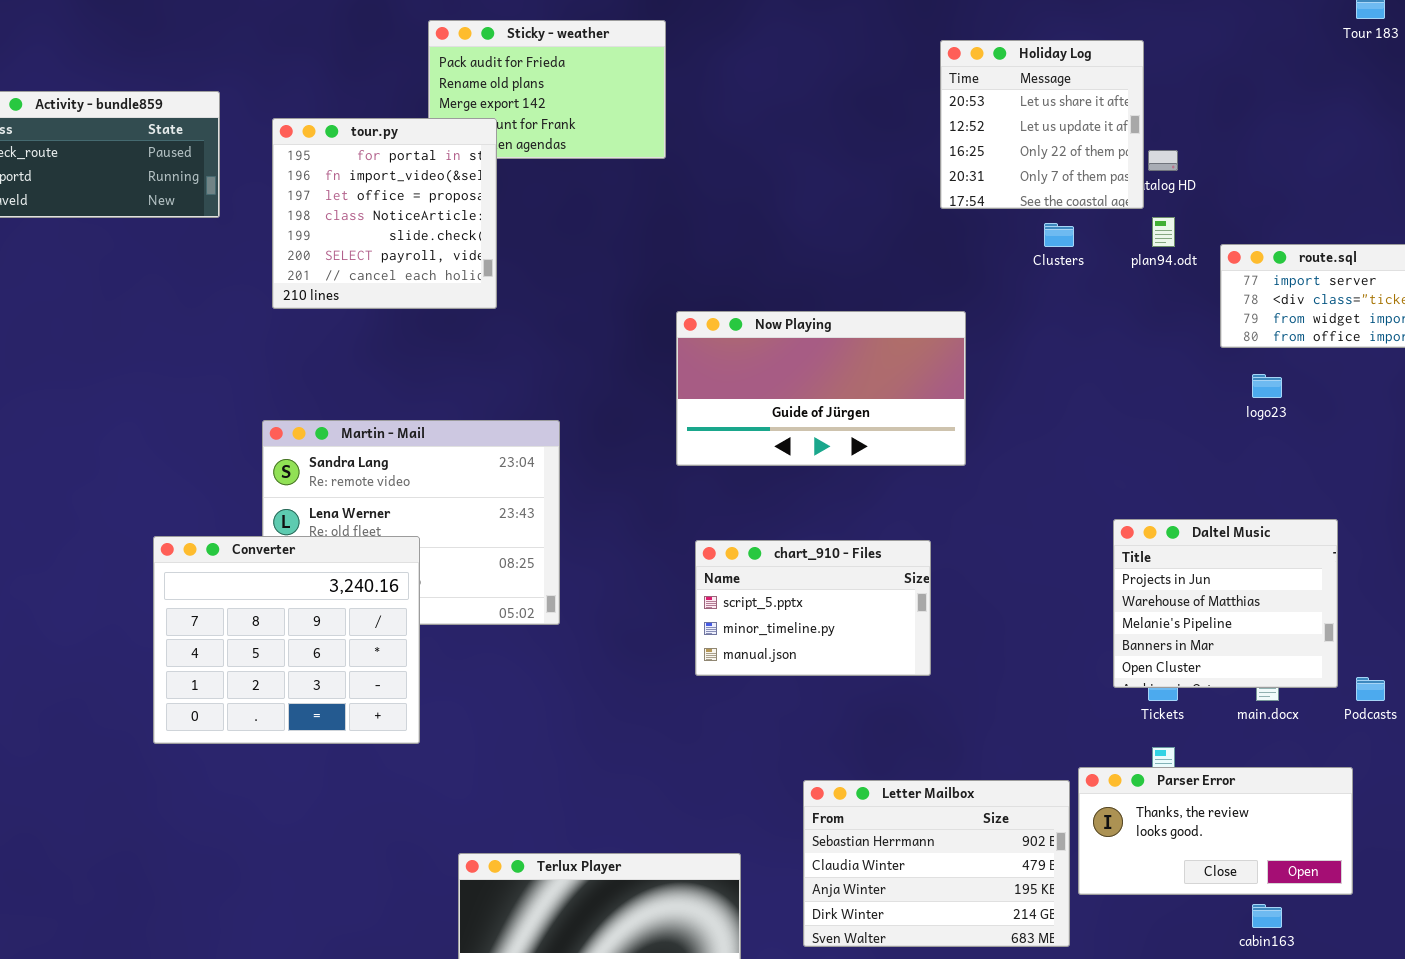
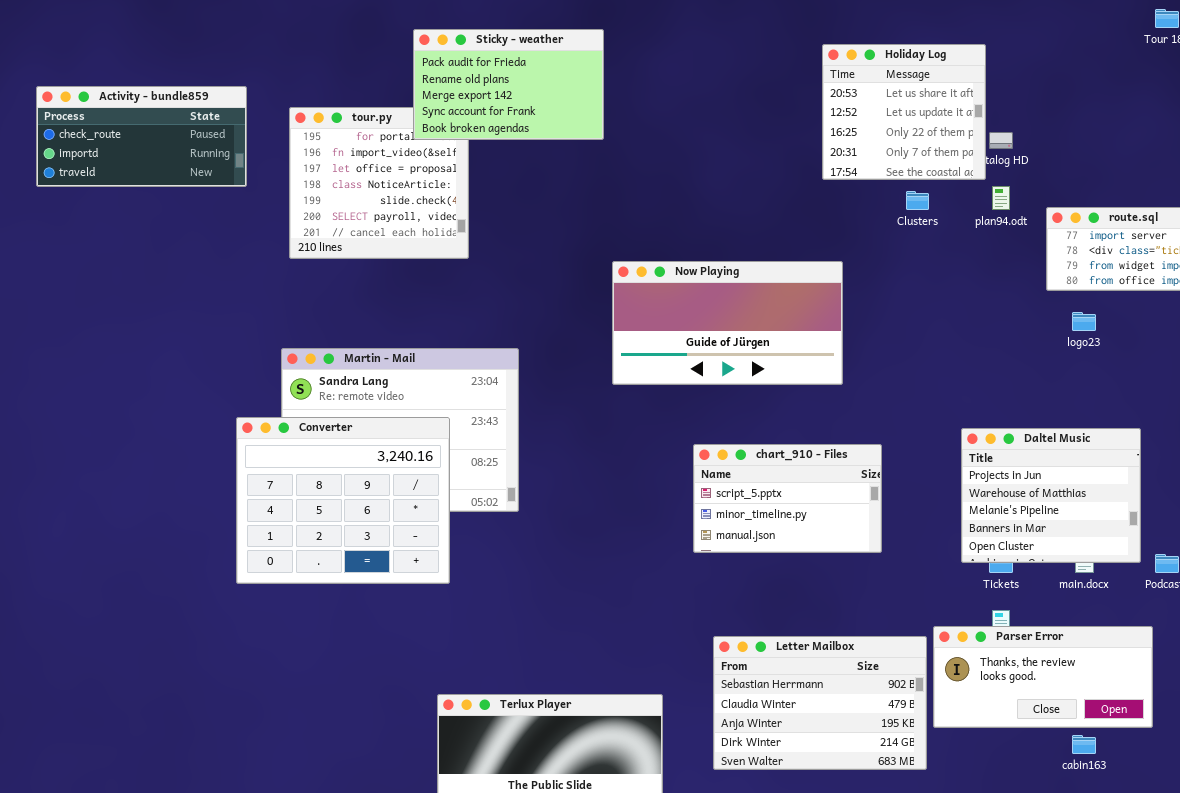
Sticky - weather: [428,20,666,159] -> [413,29,604,140], raised
Converter: [153,536,420,744] -> [236,417,450,584], moved
chart_910 - Files: [695,540,931,676] -> [693,444,882,553], moved

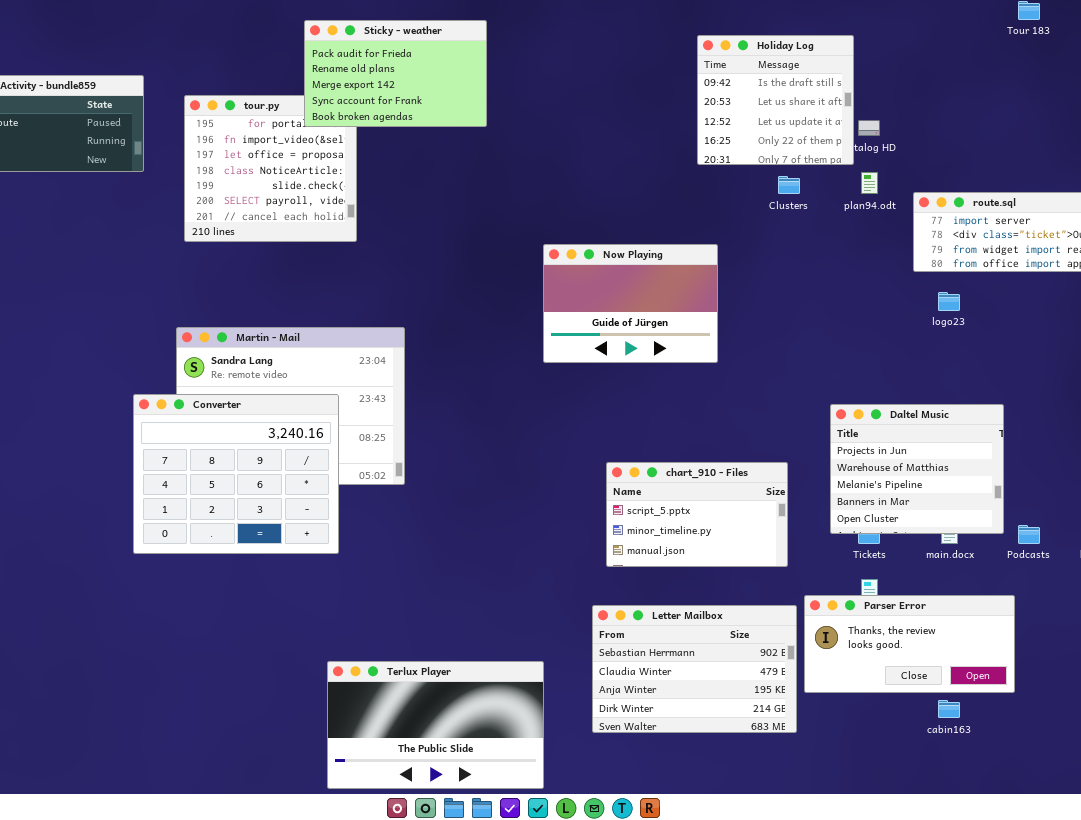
Holiday Log: [822,44,986,180] -> [697,35,854,165], scrolled up 1 row
Now Playing: [612,261,843,385] -> [543,244,718,363], resized
chart_910 - Files: [693,444,882,553] -> [606,462,788,567], moved

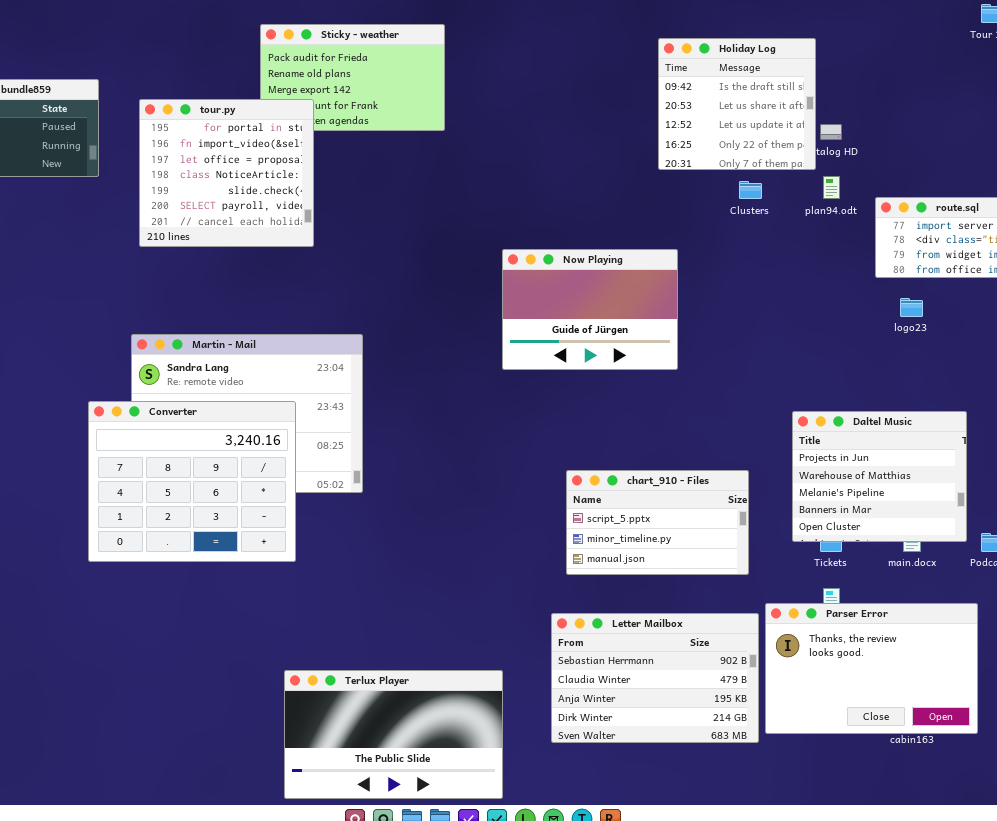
tour.py: [184,95,357,242] -> [139,99,314,247], raised
Parser Error: [804,595,1015,693] -> [765,603,978,734], resized

